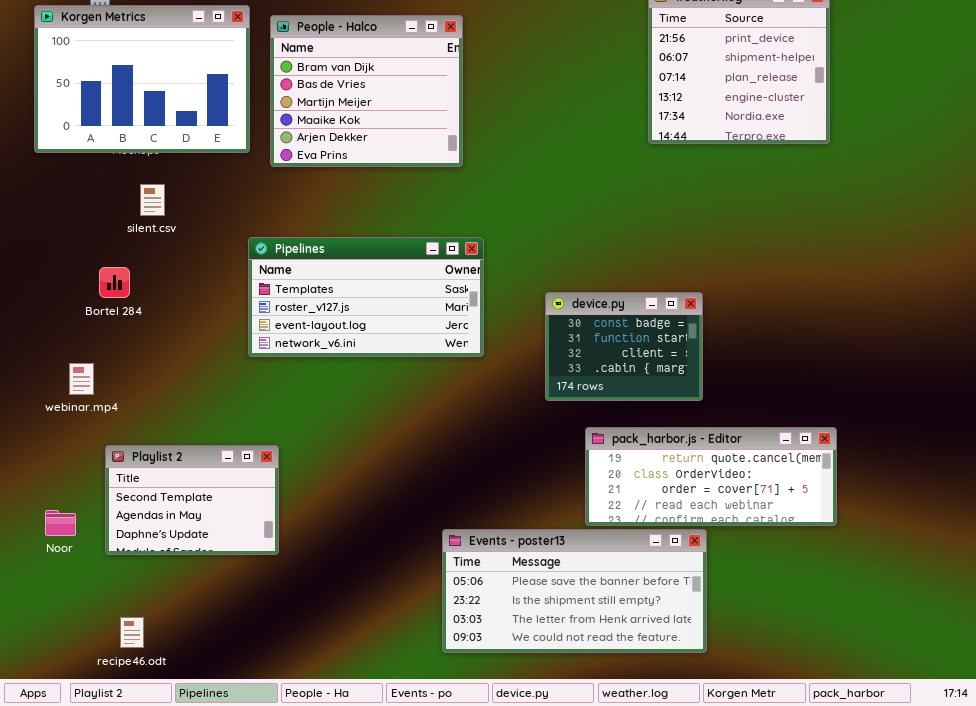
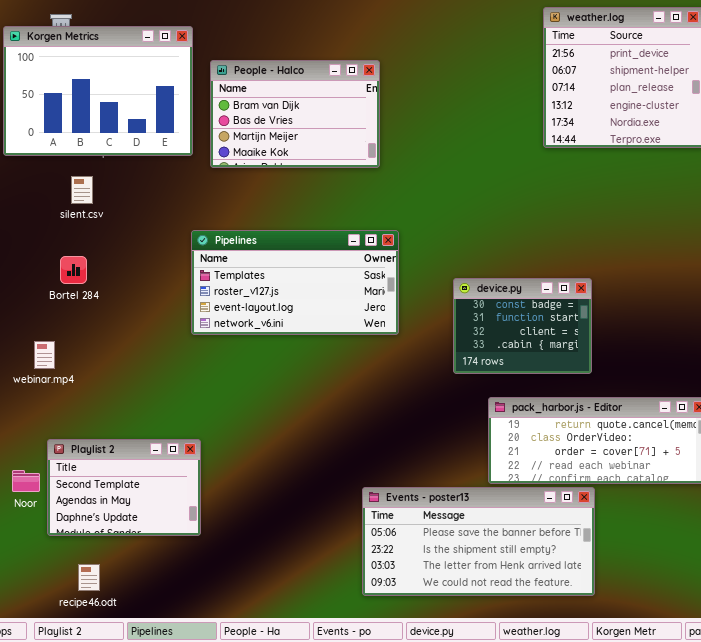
People - Halco: [270,15,463,167] -> [210,60,380,168], resized
silent.csv: [140,184,165,216] -> [71,176,93,204], moved
Playlist 2: [105,445,279,555] -> [47,439,201,536], moved

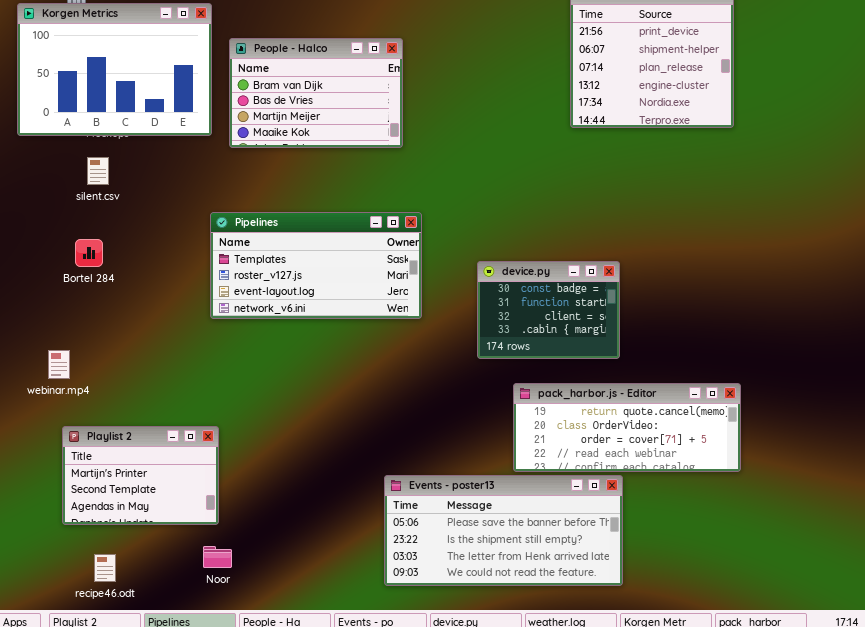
webinar.mp4: [34,341,55,369] -> [48,350,70,379], moved
Playlist 2: [47,439,201,536] -> [62,426,219,525], scrolled up 1 row
Noor: [12,470,40,492] -> [203,546,232,568], moved

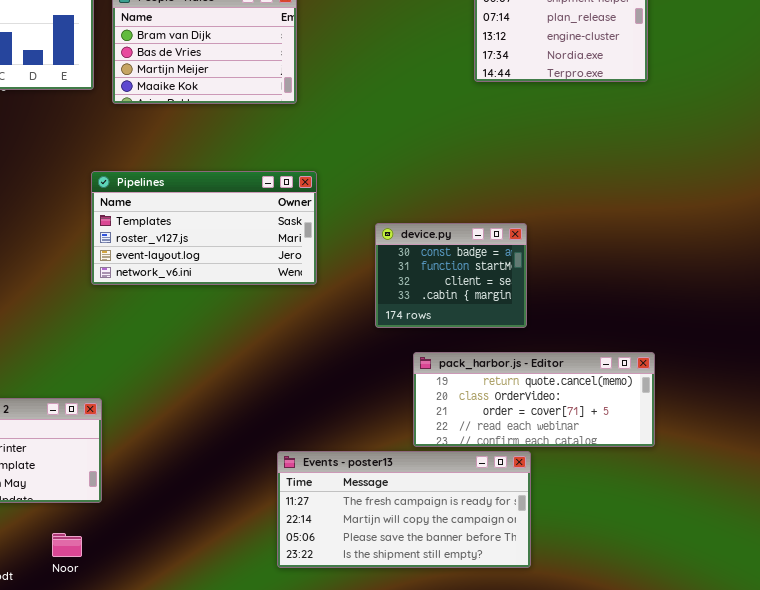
Events - poster13: [384,475,623,586] -> [277,451,531,568], scrolled up 2 rows
Noor: [203,546,232,568] -> [52,533,82,557], moved

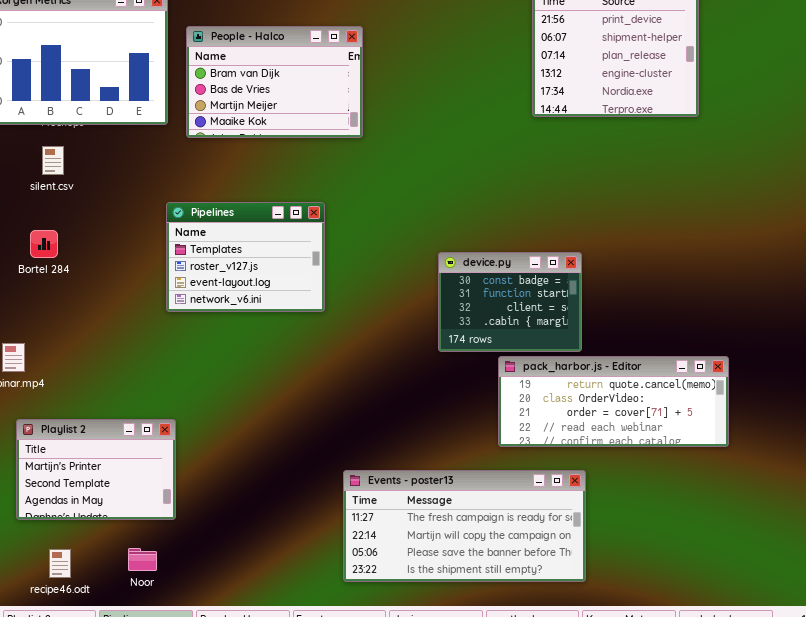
Pipelines: [91,171,317,285] -> [166,202,325,312], resized
pack_harbor.js - Editor: [413,352,655,447] -> [498,356,729,447], moved

